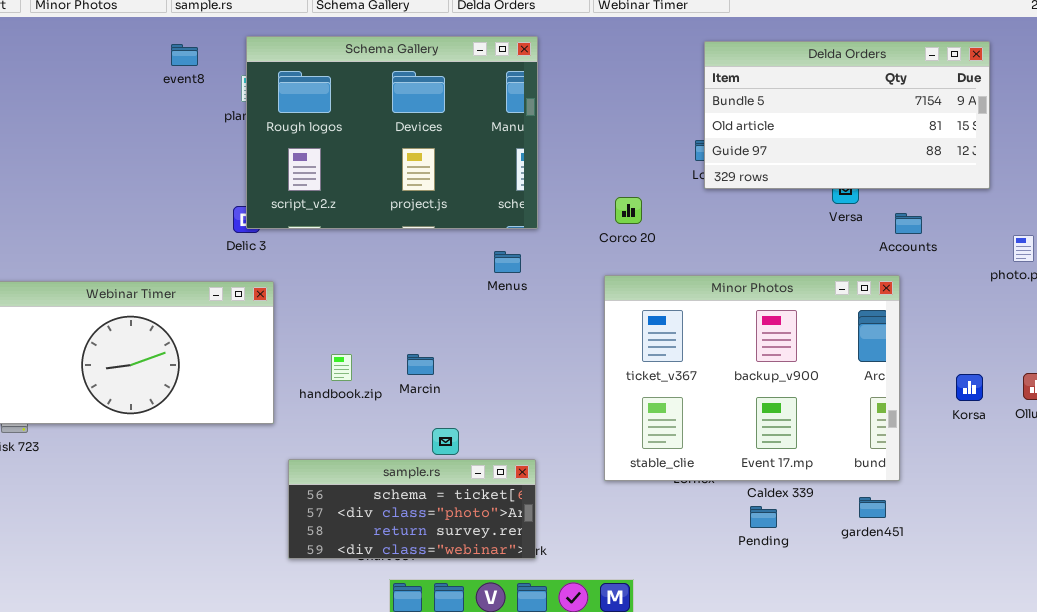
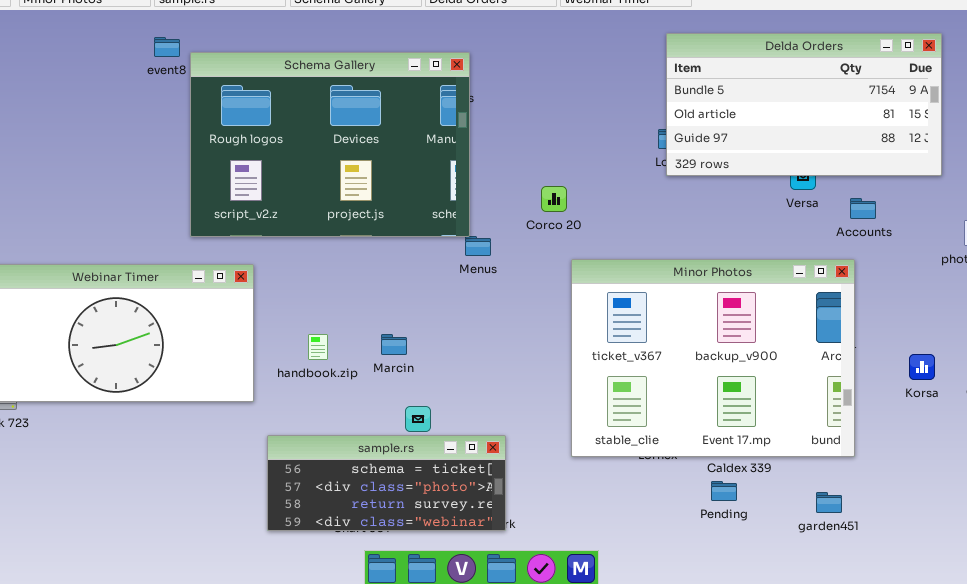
Schema Gallery: [246,36,538,229] -> [190,52,470,237], moved
Corco 20: [615,197,642,224] -> [541,186,567,212], moved
garden451: [859,497,886,518] -> [816,492,842,513], moved

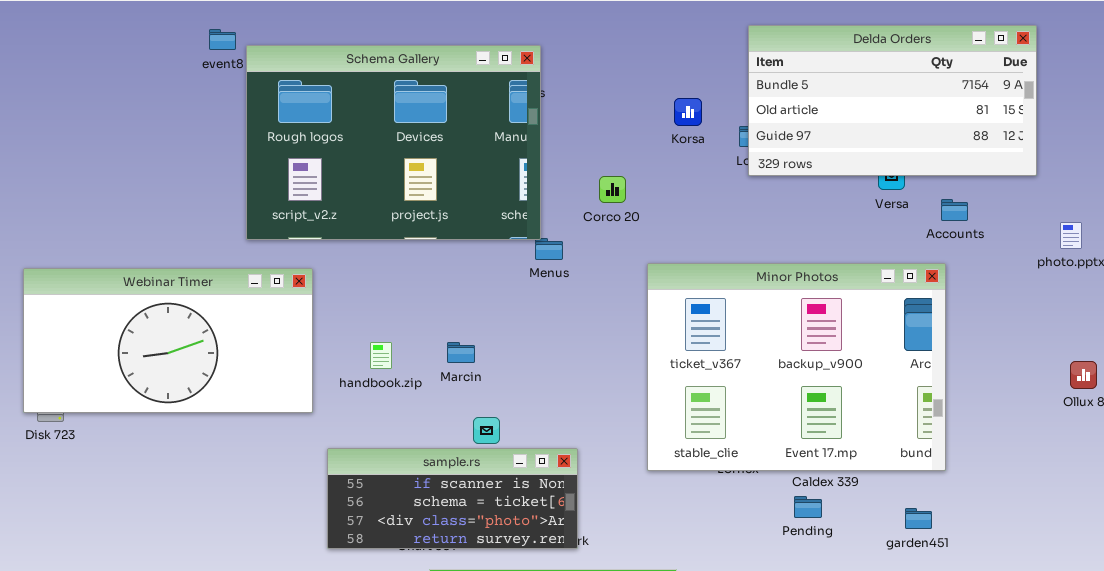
Corco 20: [541,186,567,212] -> [599,176,626,203], moved
Korsa: [909,354,935,380] -> [674,98,702,126], moved
sample.rs: [267,435,506,531] -> [327,448,578,549], scrolled up 1 row

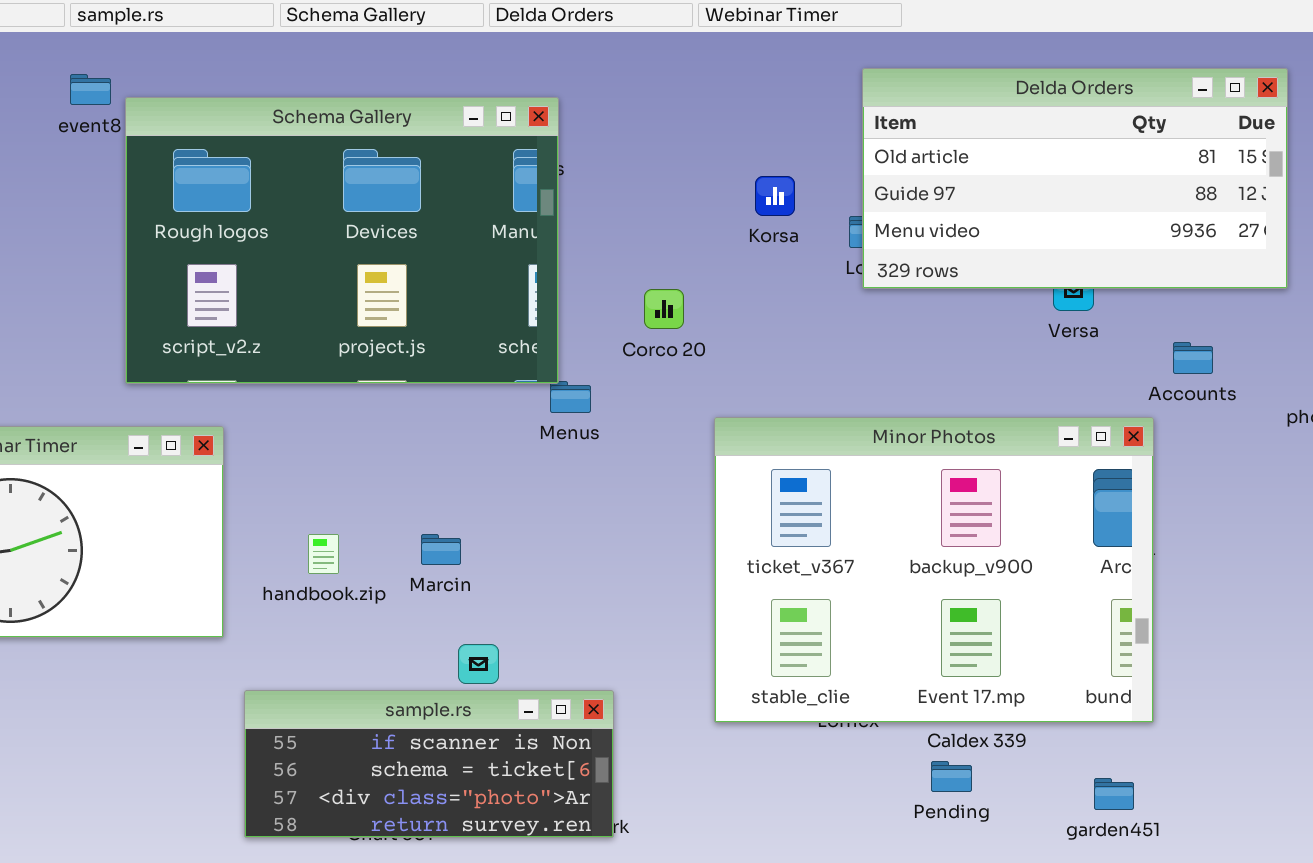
Delda Orders: [748,25,1037,176] -> [862,68,1288,289], scrolled down 1 row
Accounts: [941,199,968,221] -> [1173,342,1213,374], moved

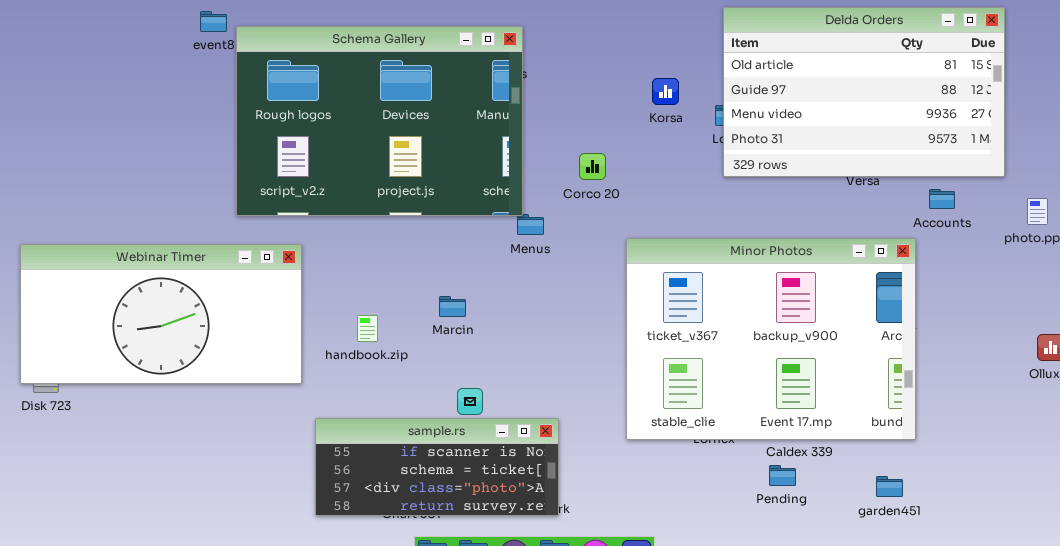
Delda Orders: [862,68,1288,289] -> [723,7,1005,177], resized
Marcin: [421,534,461,565] -> [439,296,466,317], moved

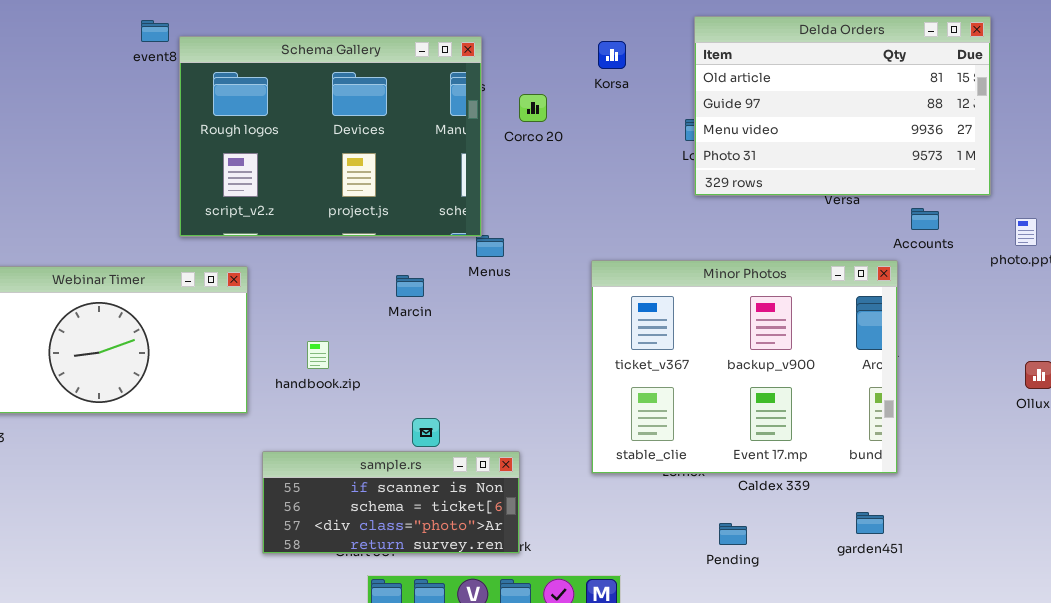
Korsa: [652,78,679,105] -> [598,41,626,69], moved
Corco 20: [579,153,606,180] -> [519,94,547,122], moved
Marcin: [439,296,466,317] -> [396,275,424,297], moved
Pending: [769,465,796,486] -> [719,523,747,545], moved

